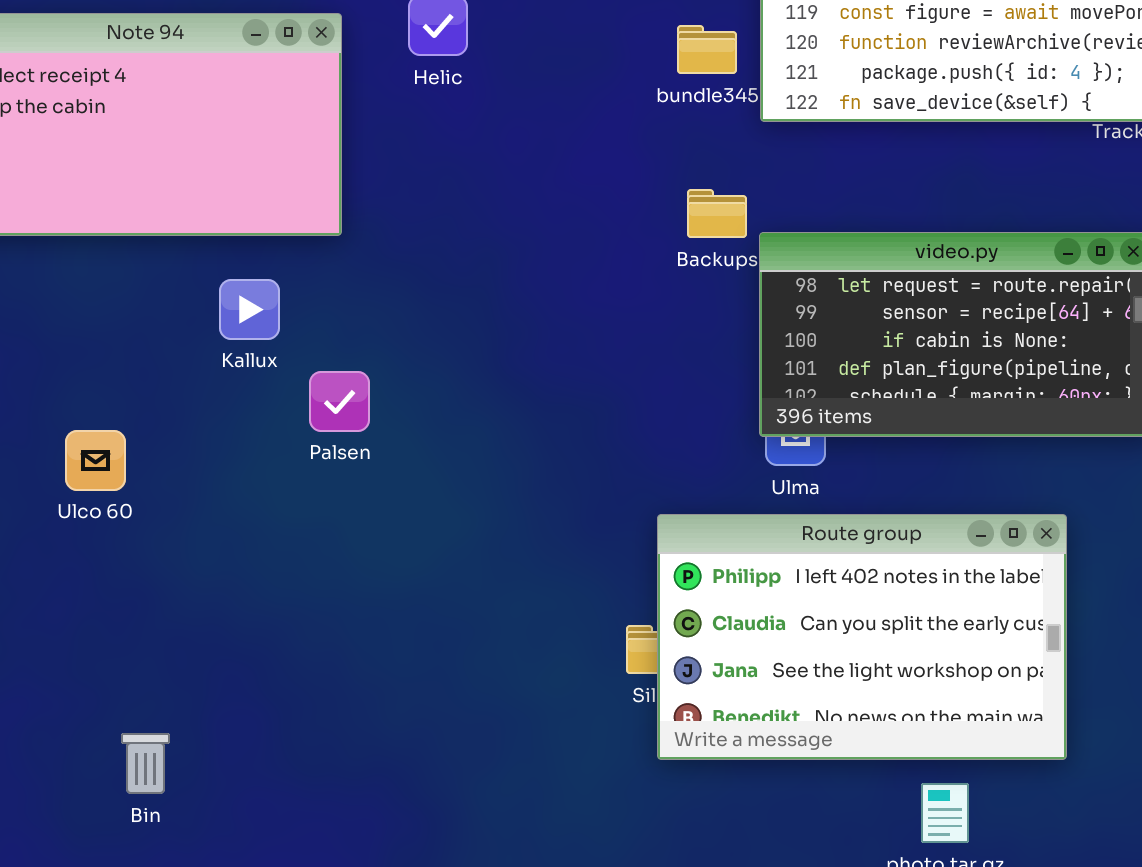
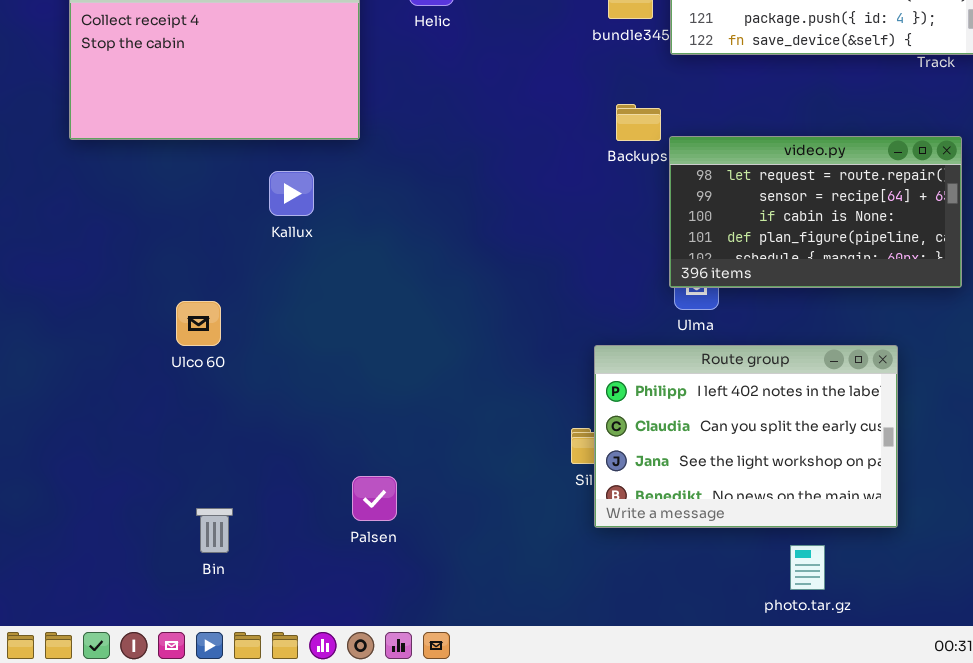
Palsen: [309,371,370,432] -> [352,476,397,521], moved
Ulco 60: [65,430,126,491] -> [176,301,221,346], moved

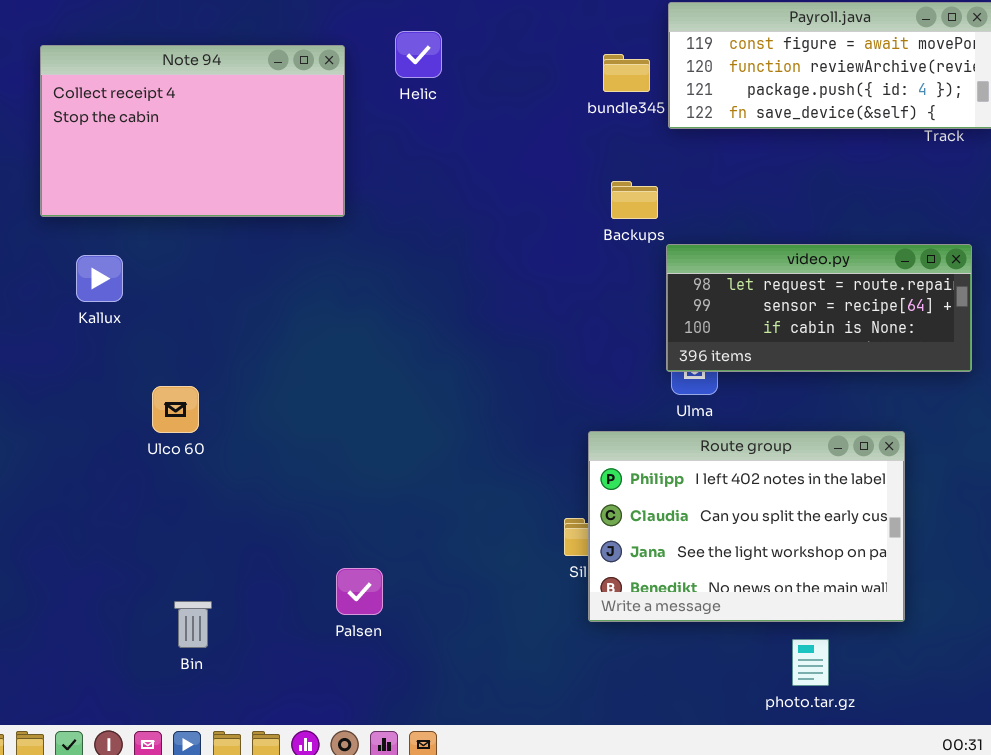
video.py: [669,136,962,288] -> [666,244,972,372], resized
Kallux: [269,171,314,216] -> [76,255,123,302], moved

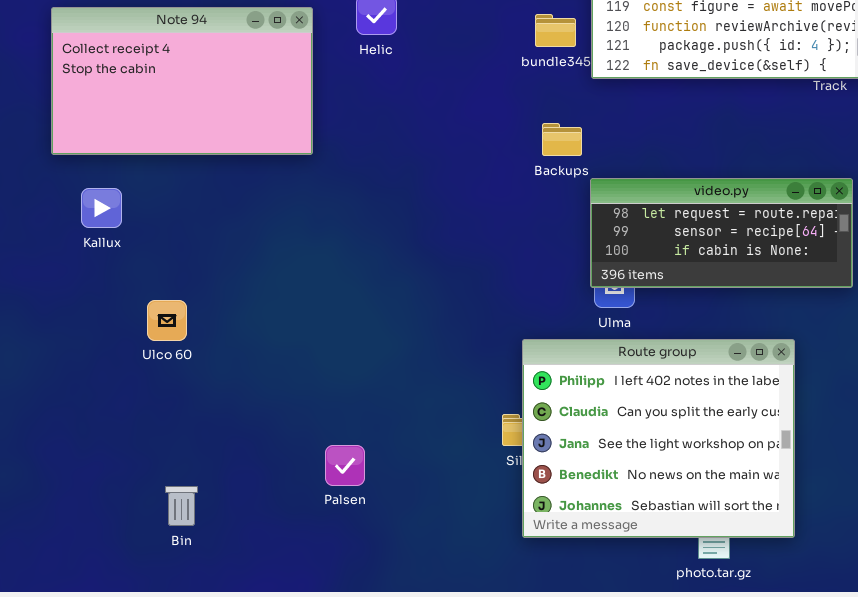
Route group: [588,431,905,622] -> [522,339,795,538], resized
Palsen: [336,568,383,615] -> [325,445,365,486], moved

